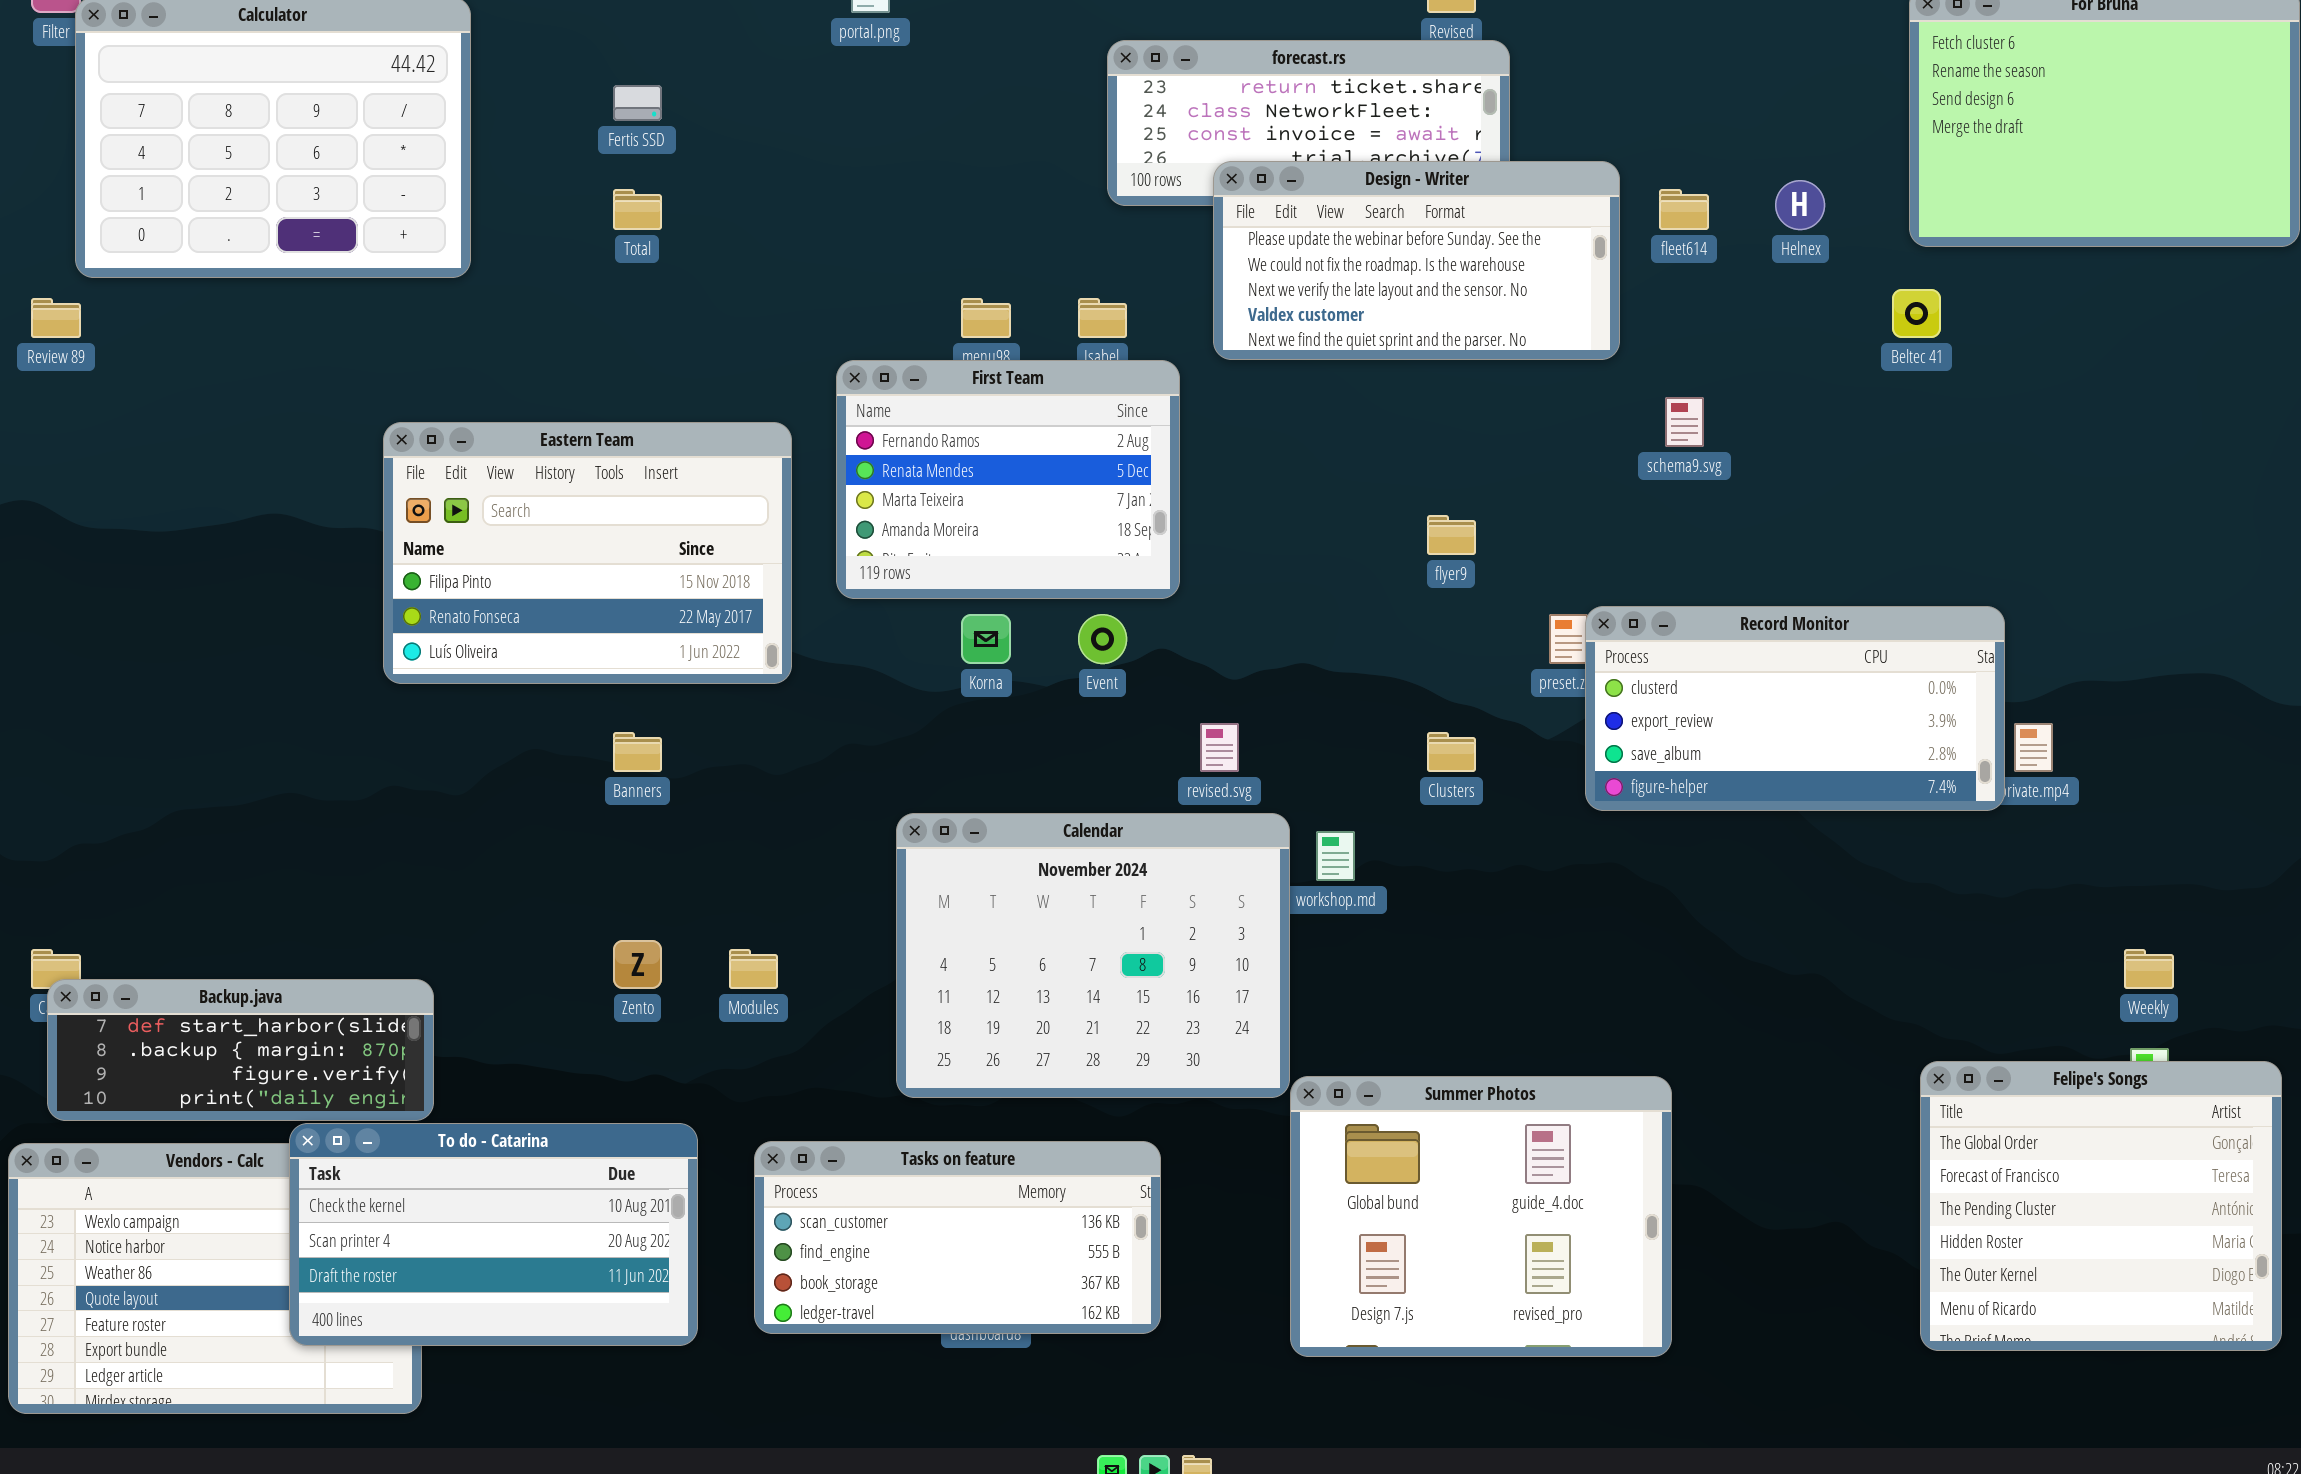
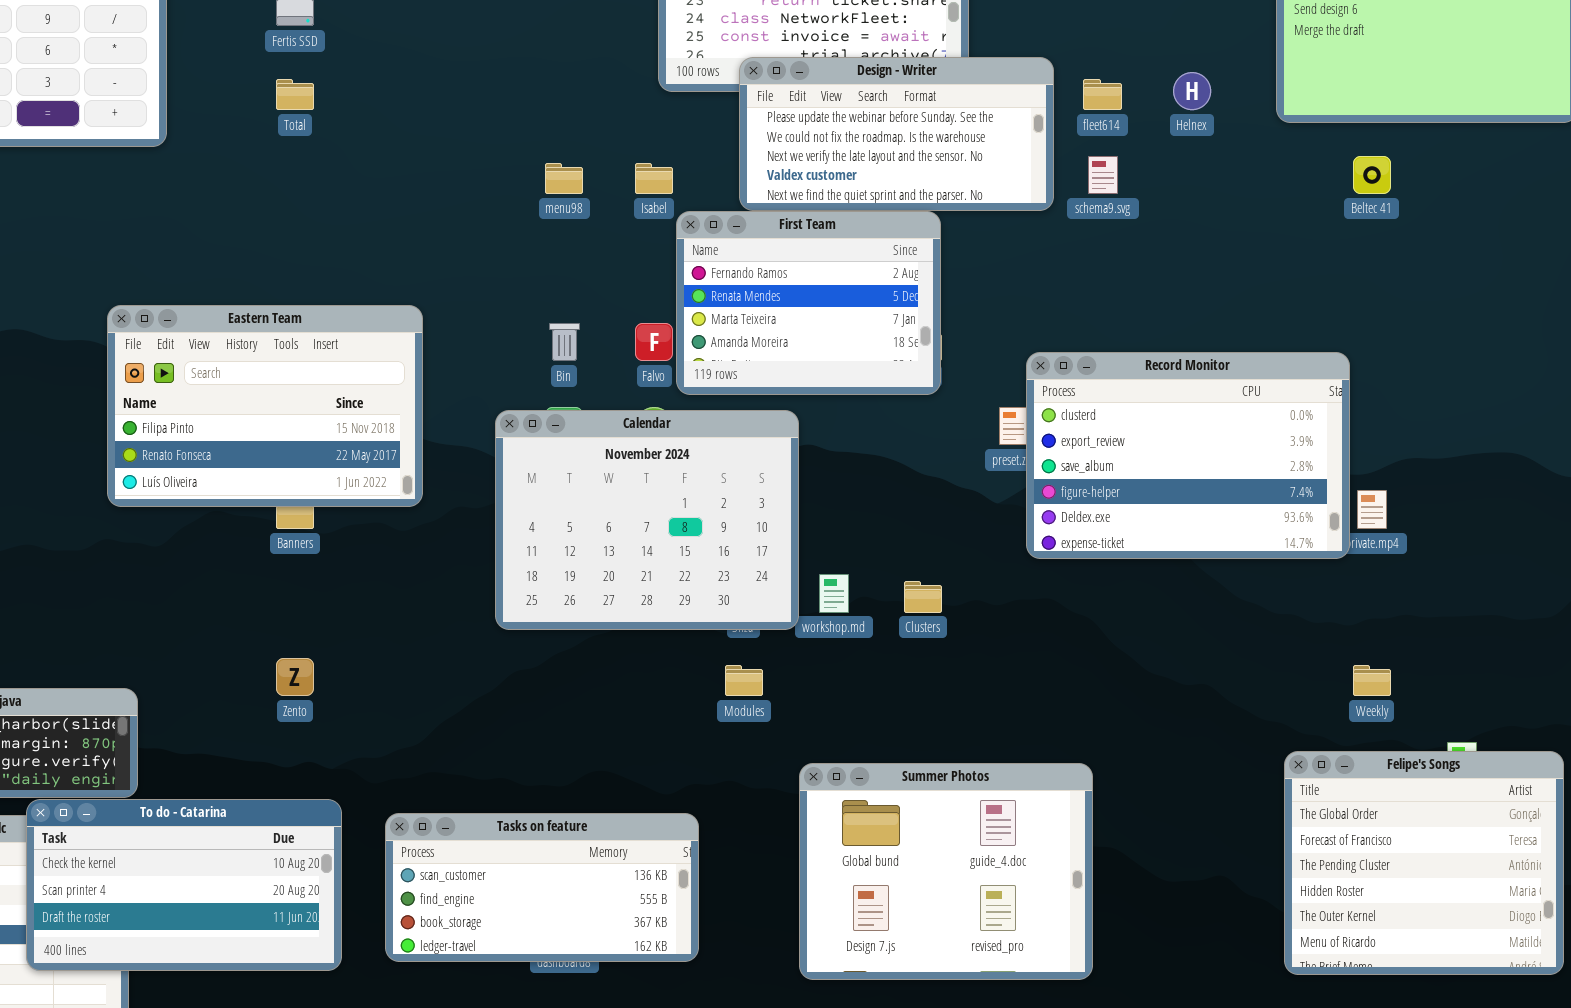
Beltec 41: [1892,289,1941,338] -> [1353,156,1391,194], moved
First Team: [836,360,1180,599] -> [676,211,941,395], moved
schema9.svg: [1665,397,1704,447] -> [1088,156,1118,194], moved
Eastern Team: [383,422,792,684] -> [107,305,423,507], moved
Record Monitor: [1585,606,2005,811] -> [1026,352,1350,559], resized
Clusters: [1427,732,1476,772] -> [904,581,942,613], moved
Calendar: [896,813,1290,1098] -> [495,410,799,630], moved
Modules: [729,949,778,989] -> [725,665,763,696], moved
Weekly: [2124,949,2174,989] -> [1353,665,1391,696], moved

